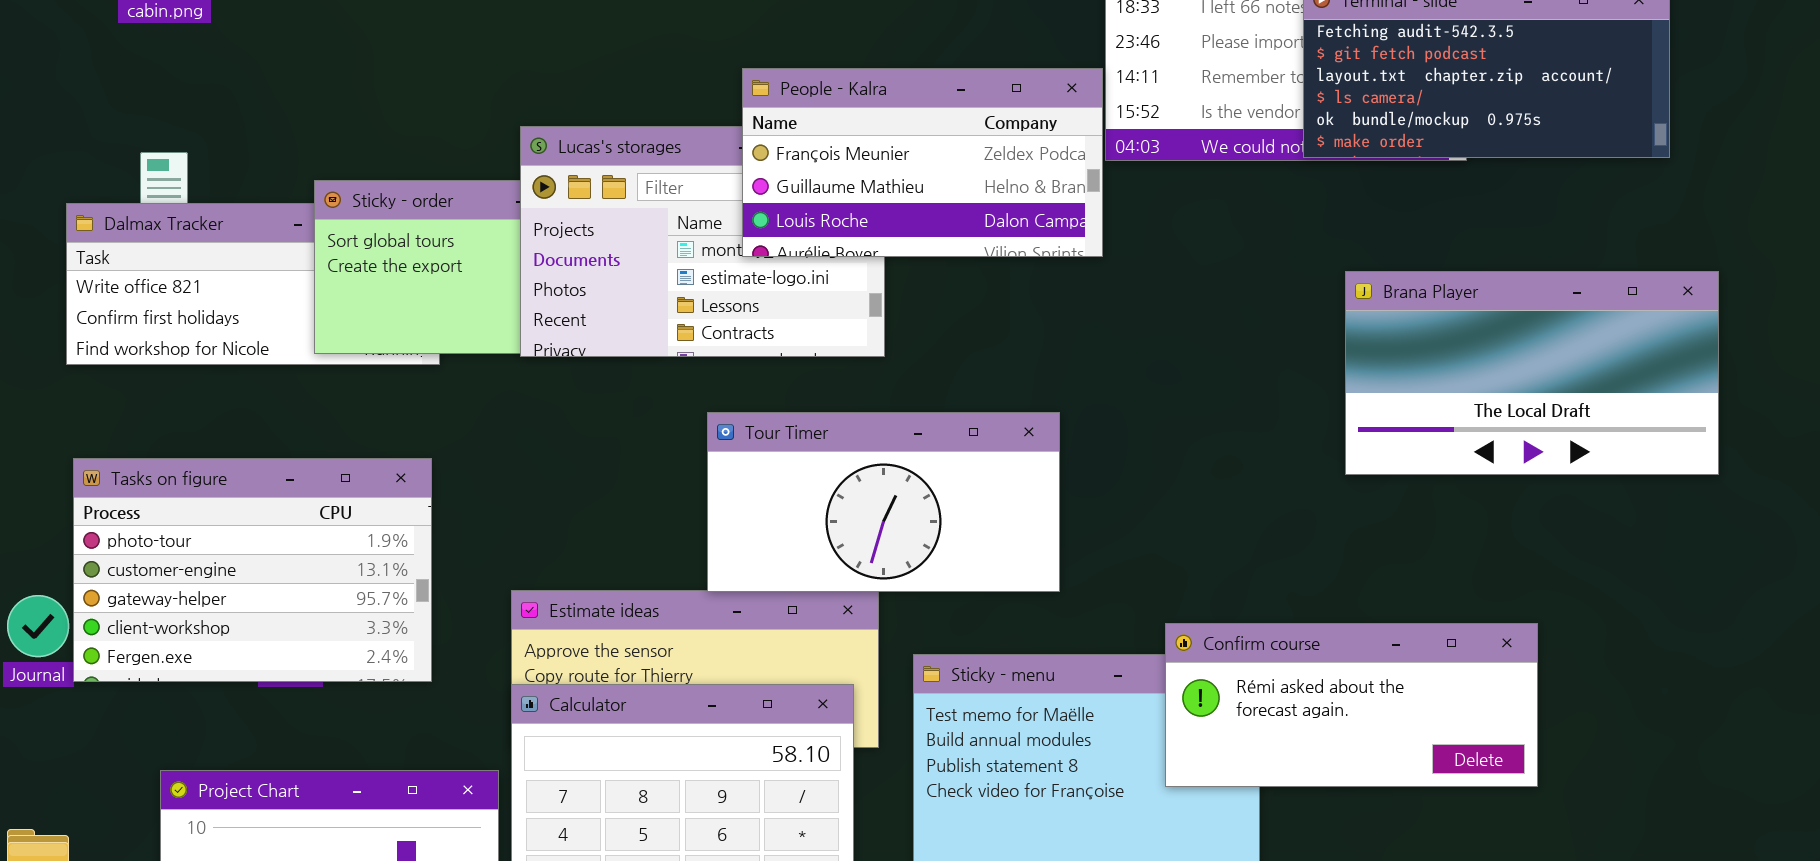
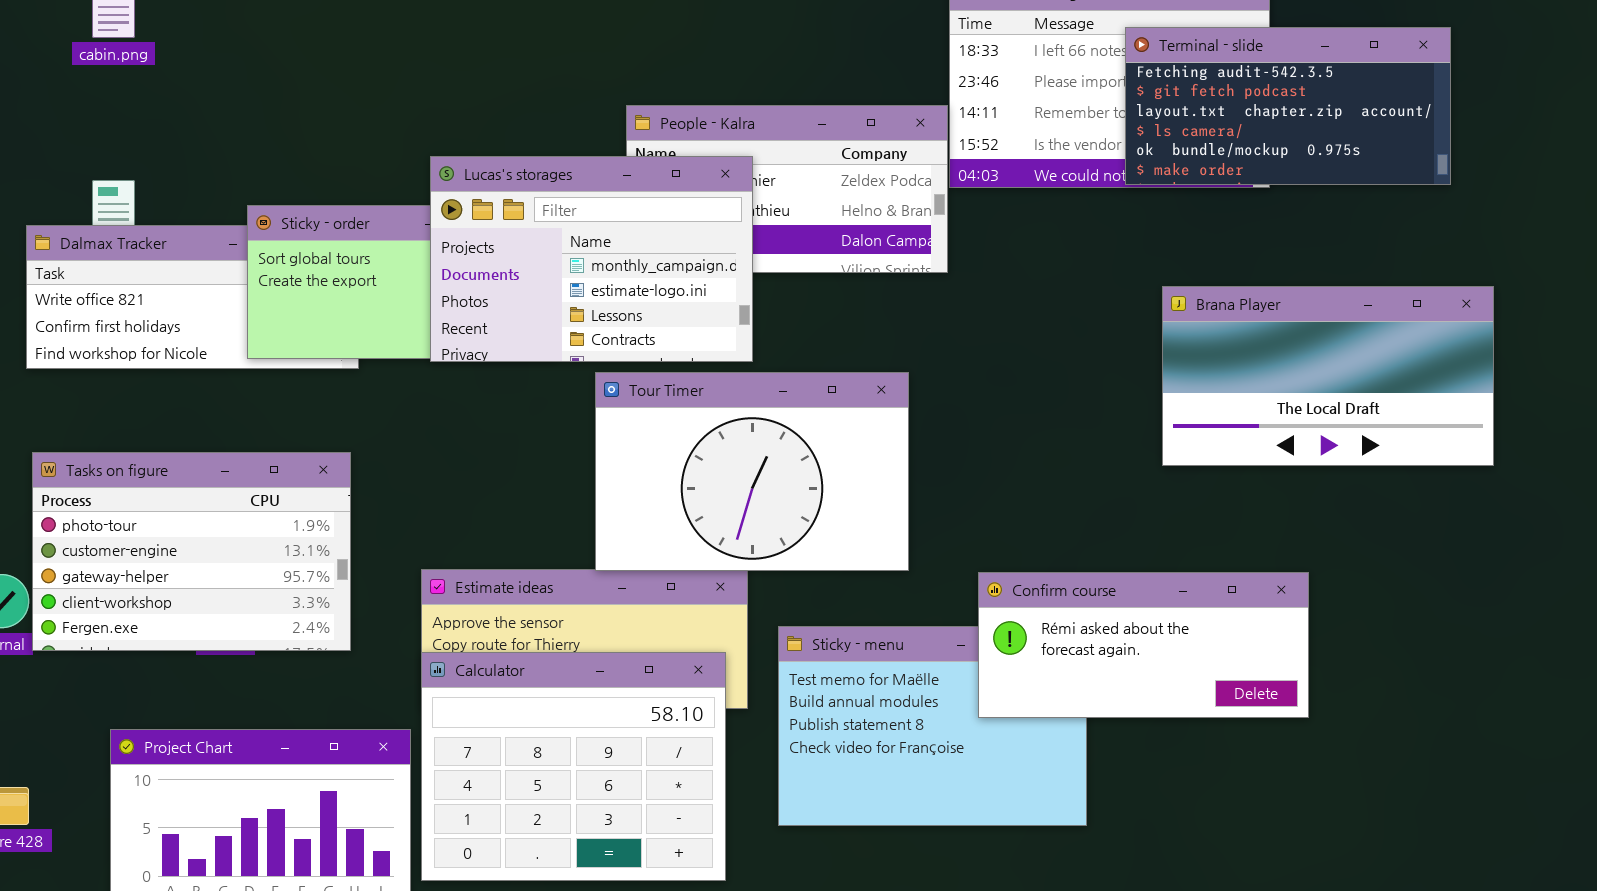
Lucas's storages: [520,126,885,357] -> [430,156,753,362], raised
Tour Timer: [707,412,1060,592] -> [595,372,909,571], resized
Confirm course: [1165,623,1538,787] -> [978,572,1309,718], moved

